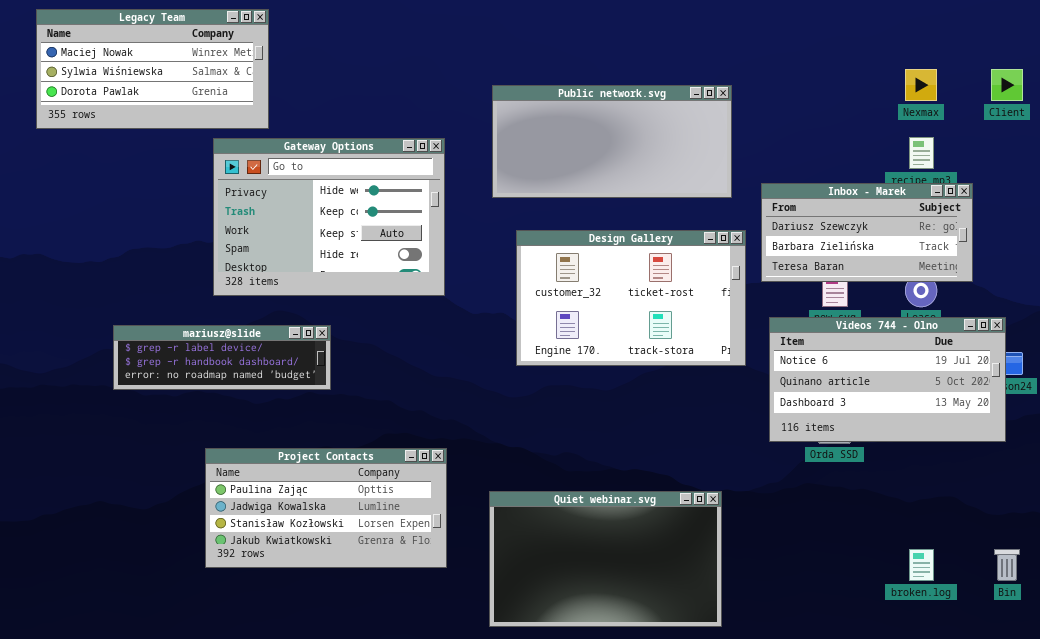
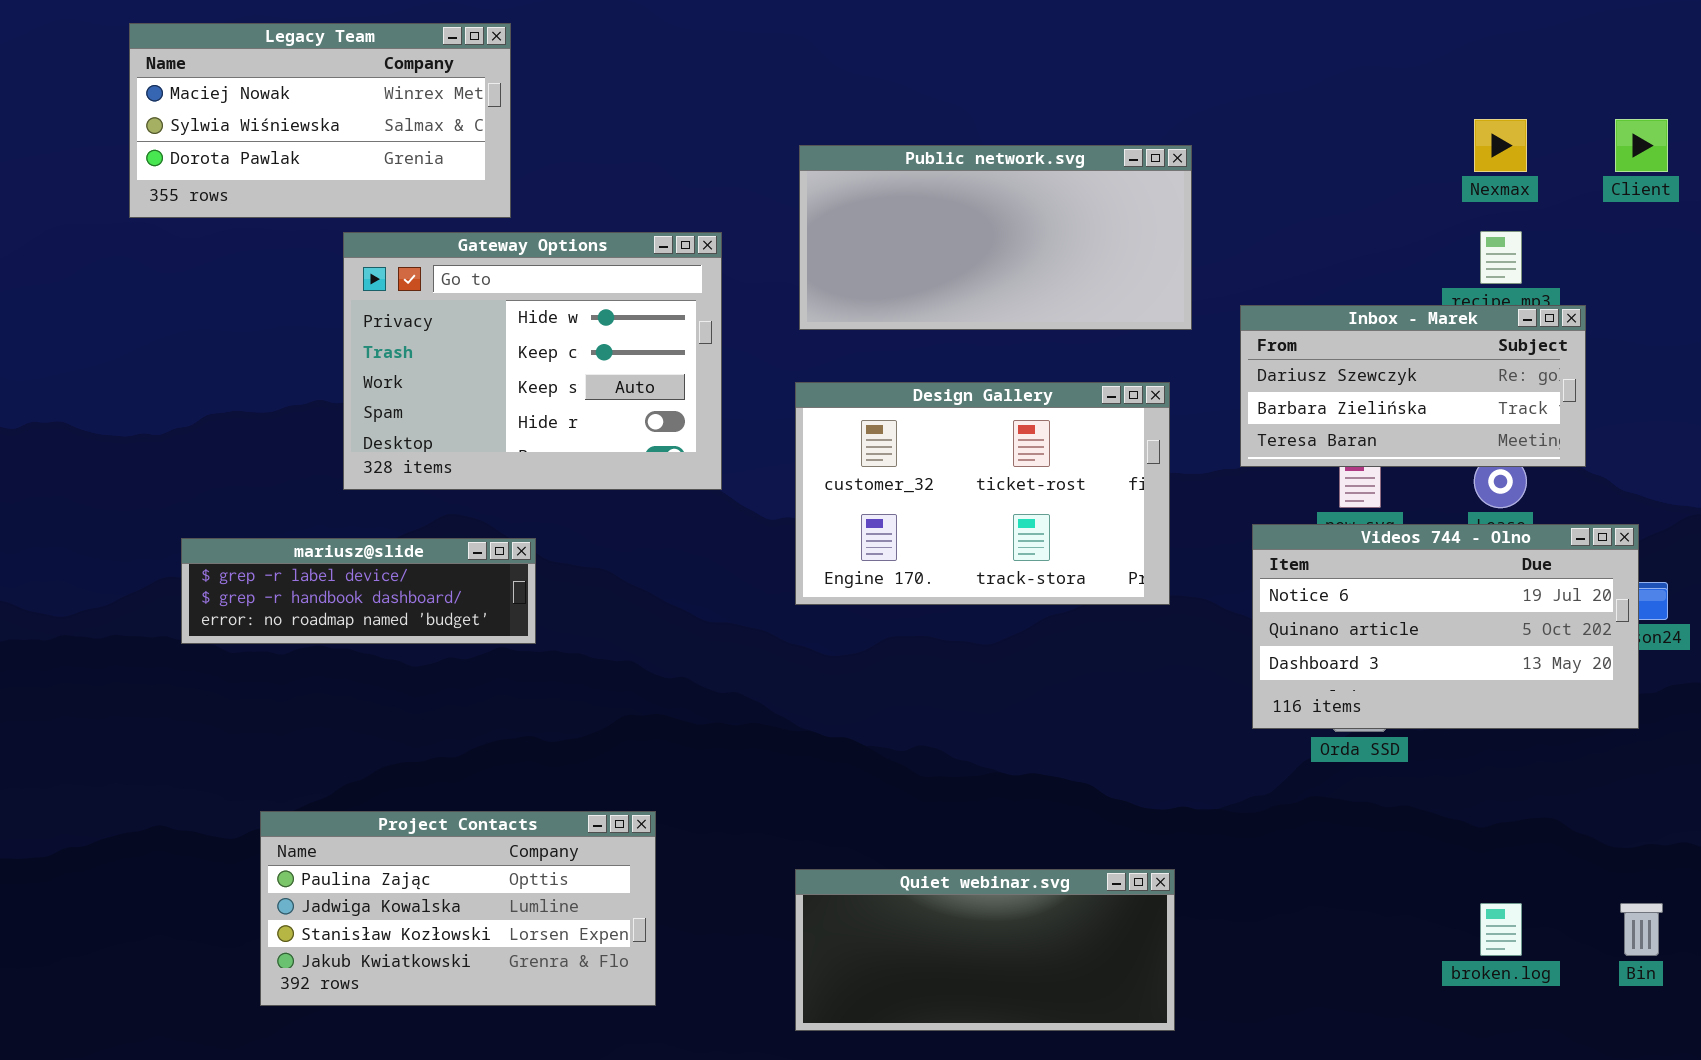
Legacy Team: [36,9,269,129] -> [129,23,511,218], moved
Design Gallery: [516,230,746,366] -> [795,382,1170,605], moved
Project Contacts: [205,448,447,568] -> [260,811,656,1006], moved
Quiet webinar.svg: [489,491,722,627] -> [795,869,1175,1031], resized

